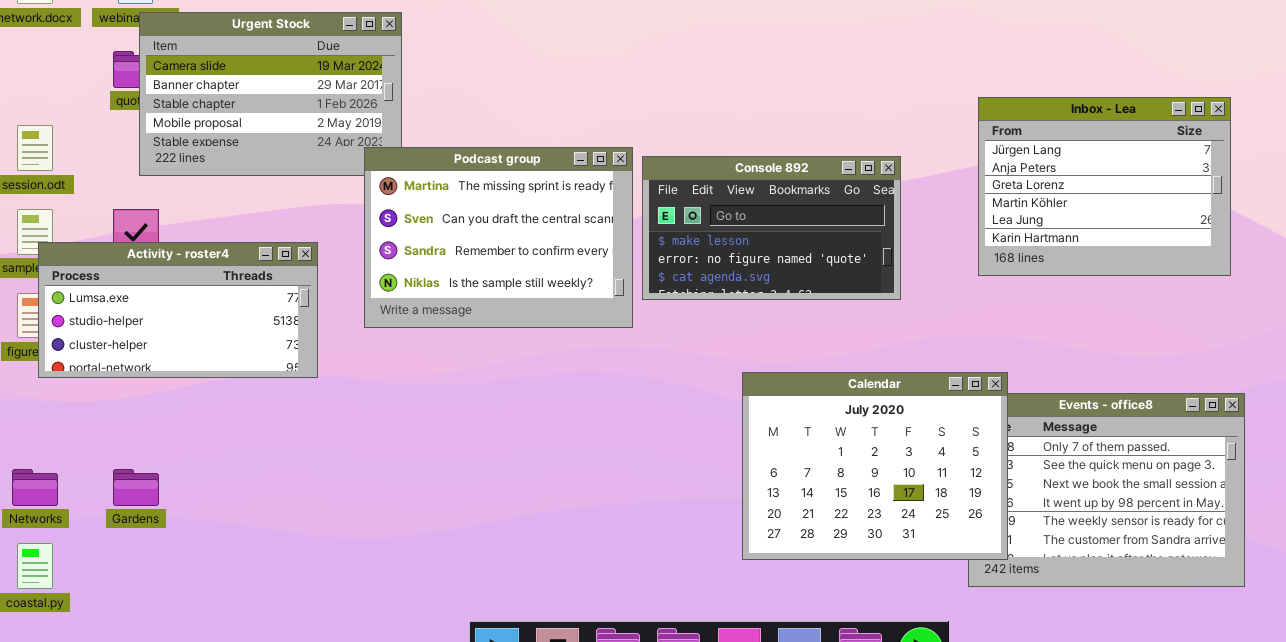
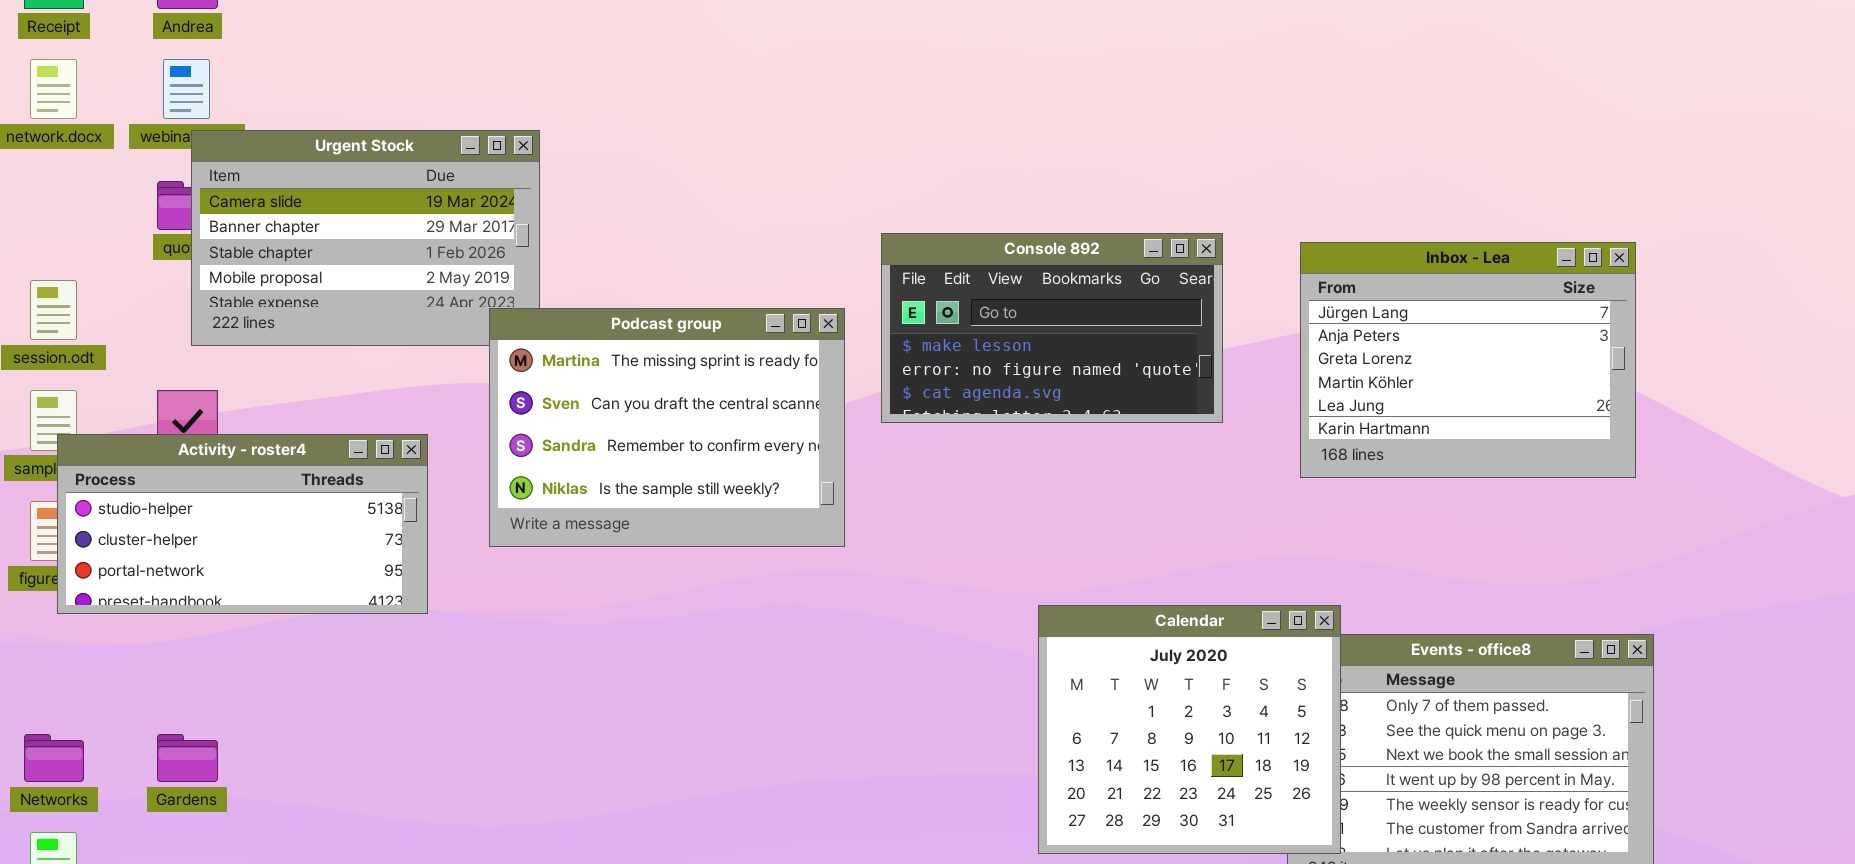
Console 892: [642,156,901,300] -> [881,233,1223,423], moved
Activity - roster4: [38,242,318,378] -> [57,434,428,614], scrolled down 1 row
Calendar: [742,372,1008,560] -> [1038,605,1341,854], resized

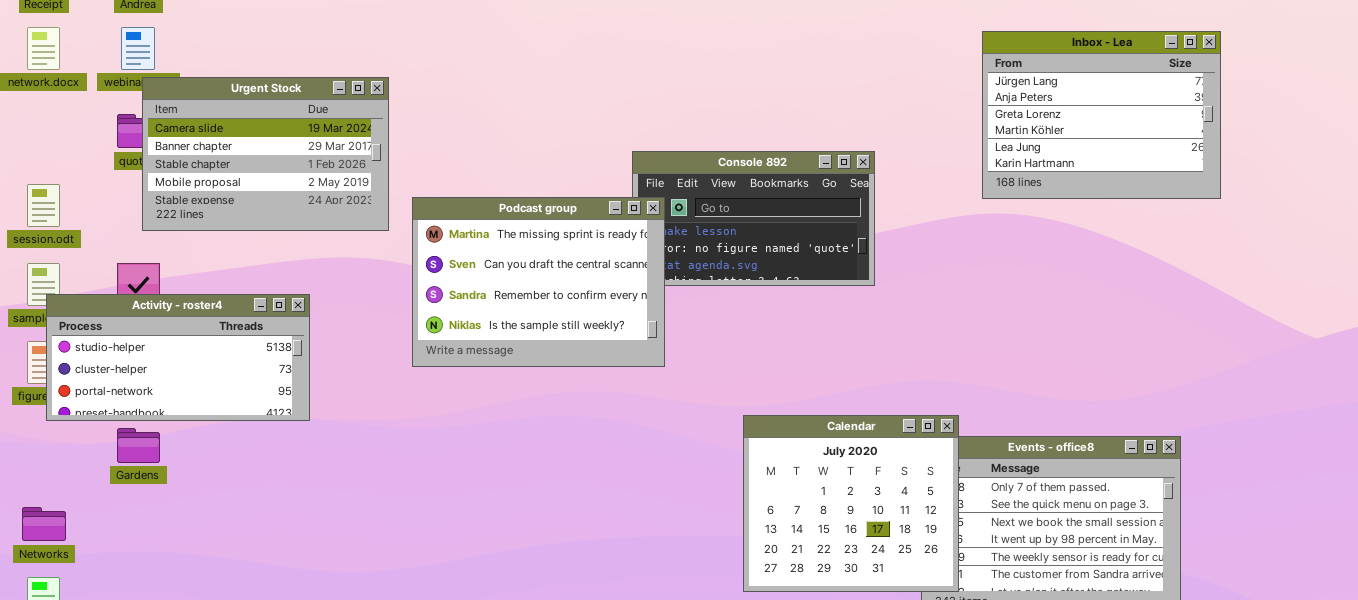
Inbox - Lea: [1300,242,1636,478] -> [982,31,1221,199], moved
Podcast group: [489,308,845,547] -> [412,197,665,367], moved
Gardens: [157,734,218,782] -> [117,428,160,463], moved

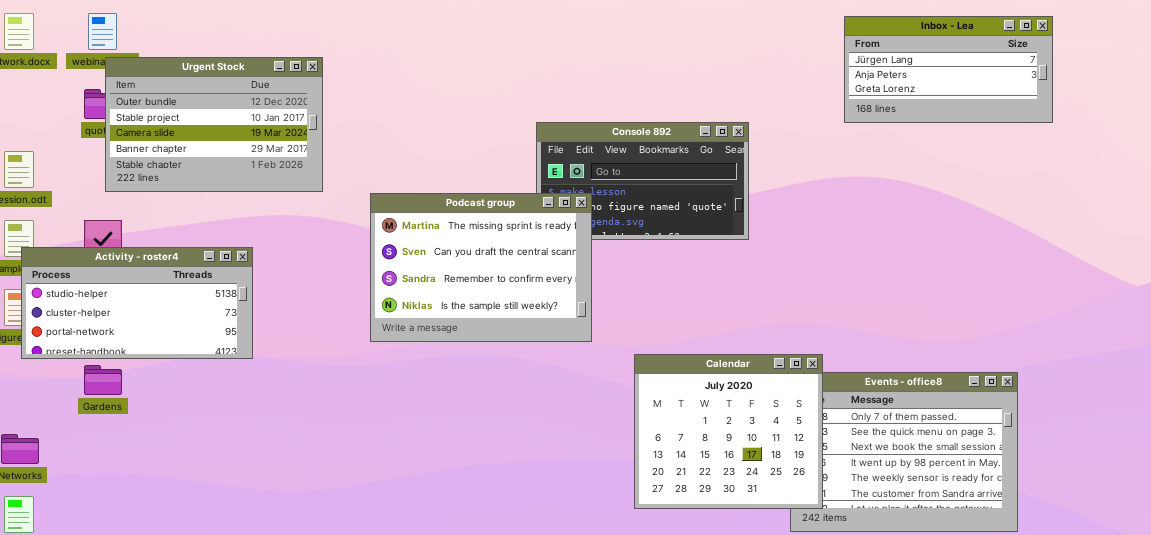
Inbox - Lea: [982,31,1221,199] -> [844,16,1053,123], resized
Urgent Stock: [142,77,389,231] -> [105,57,323,192], scrolled up 2 rows
Podcast group: [412,197,665,367] -> [370,193,592,342], moved

